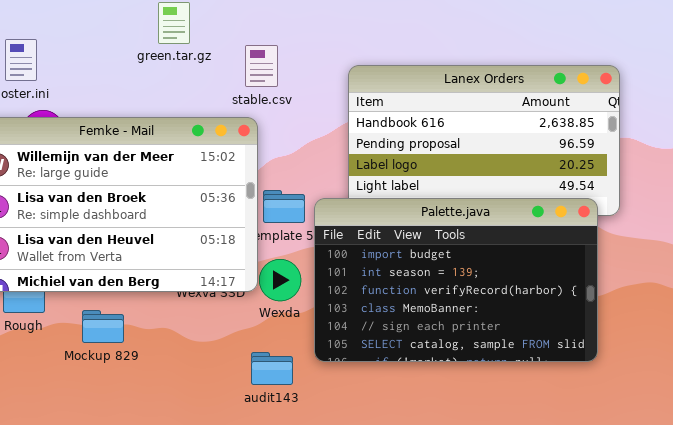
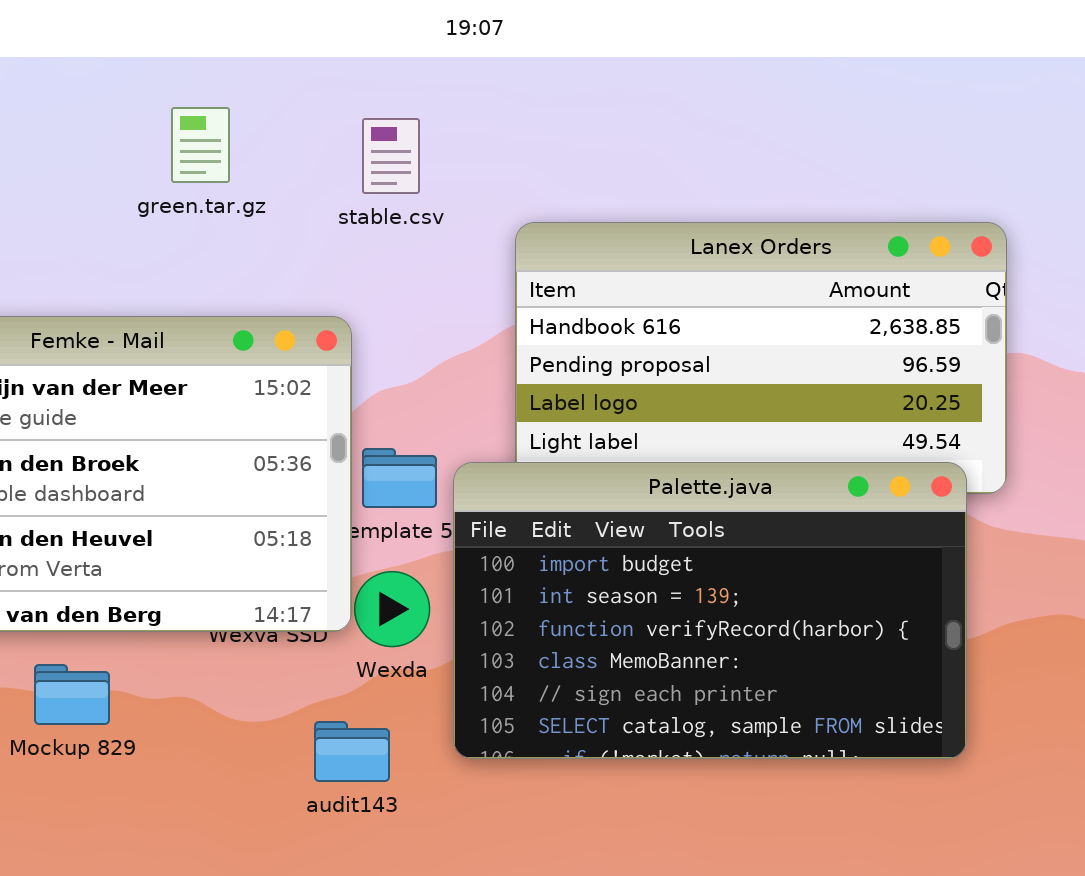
stable.csv: [245,45,278,87] -> [362,118,420,194], moved
audit143: [251,352,293,385] -> [314,721,390,782], moved

